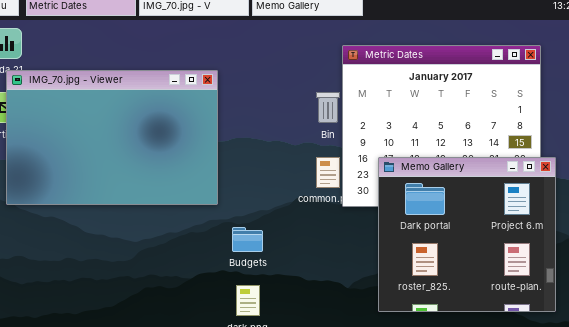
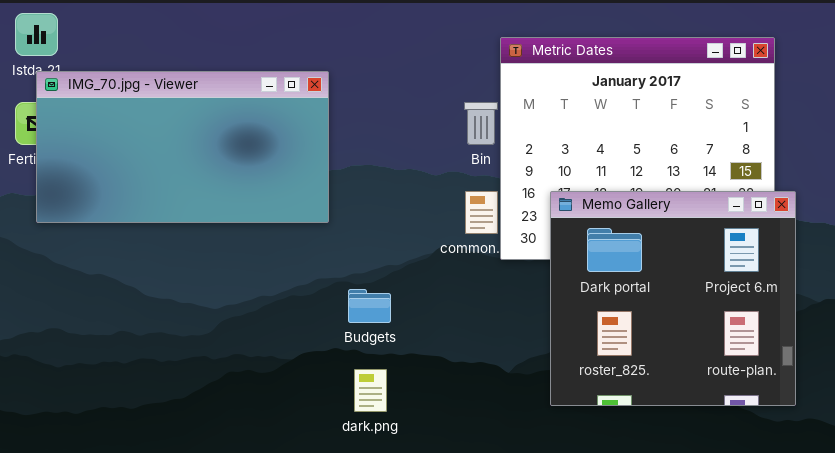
IMG_70.jpg - Viewer: [6,70,218,205] -> [36,71,329,223], resized

